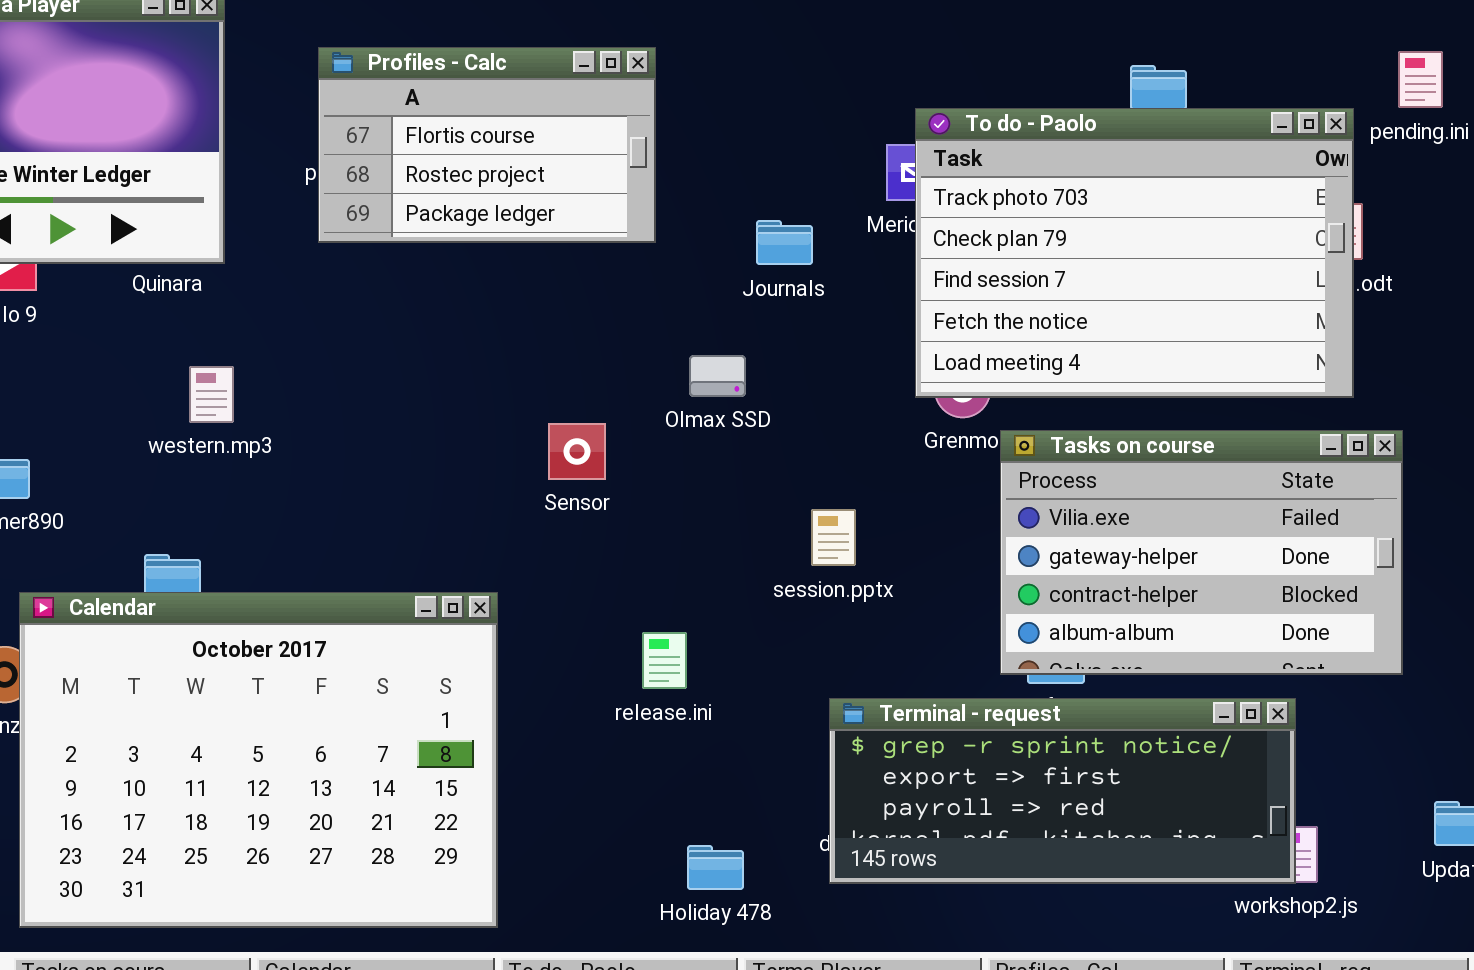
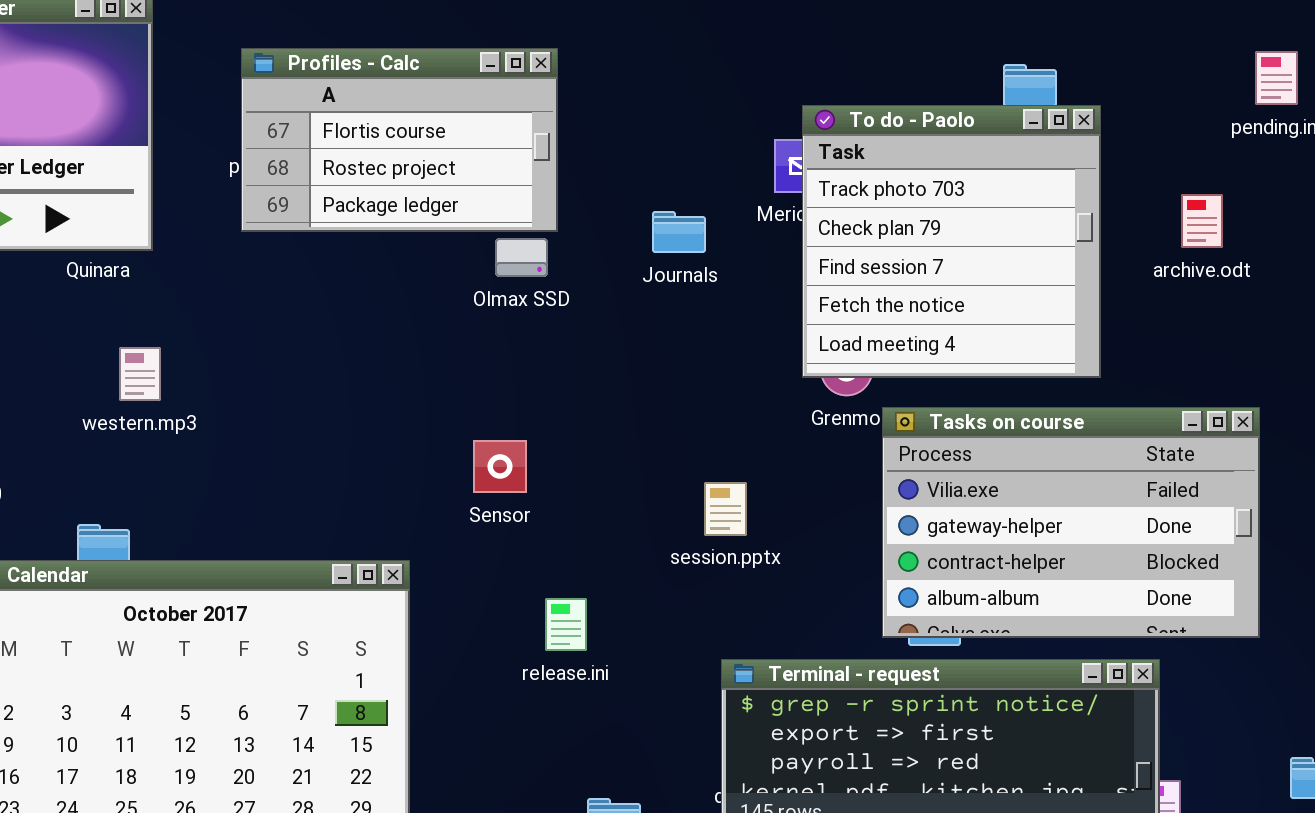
To do - Paolo: [915,108,1354,398] -> [802,105,1101,378], resized
Olmax SSD: [689,355,746,397] -> [495,238,548,277], moved
Sensor: [548,423,606,480] -> [473,440,527,493], moved

